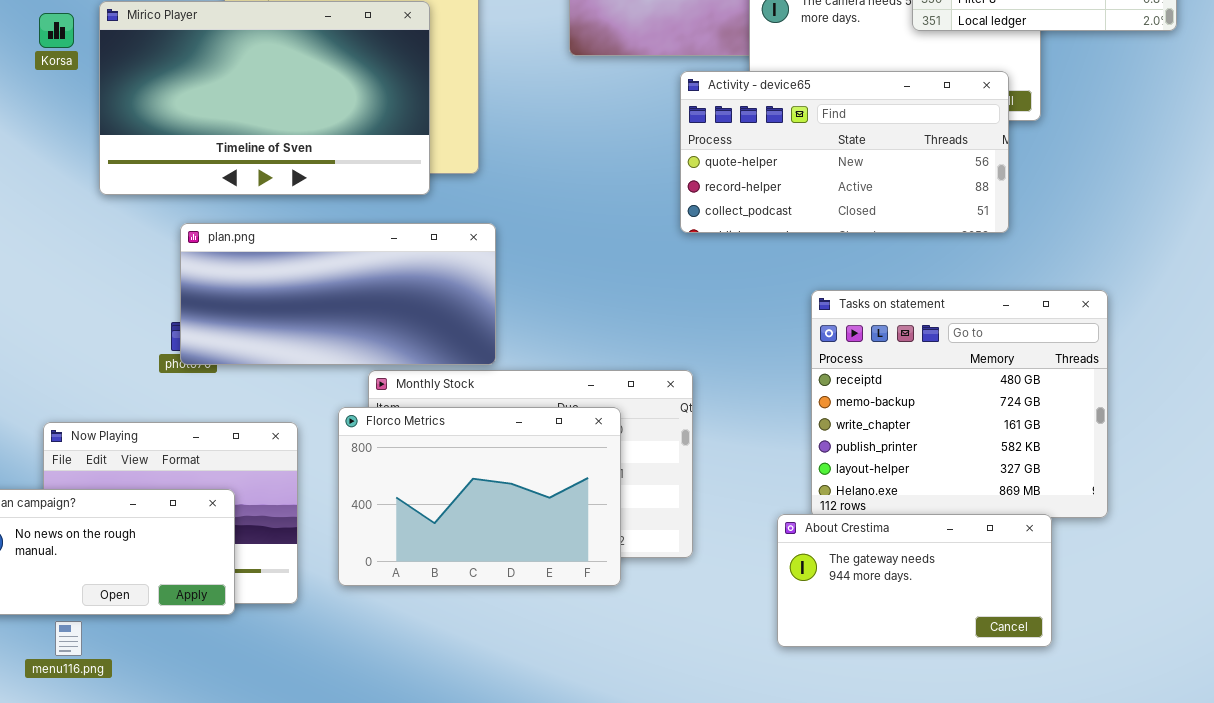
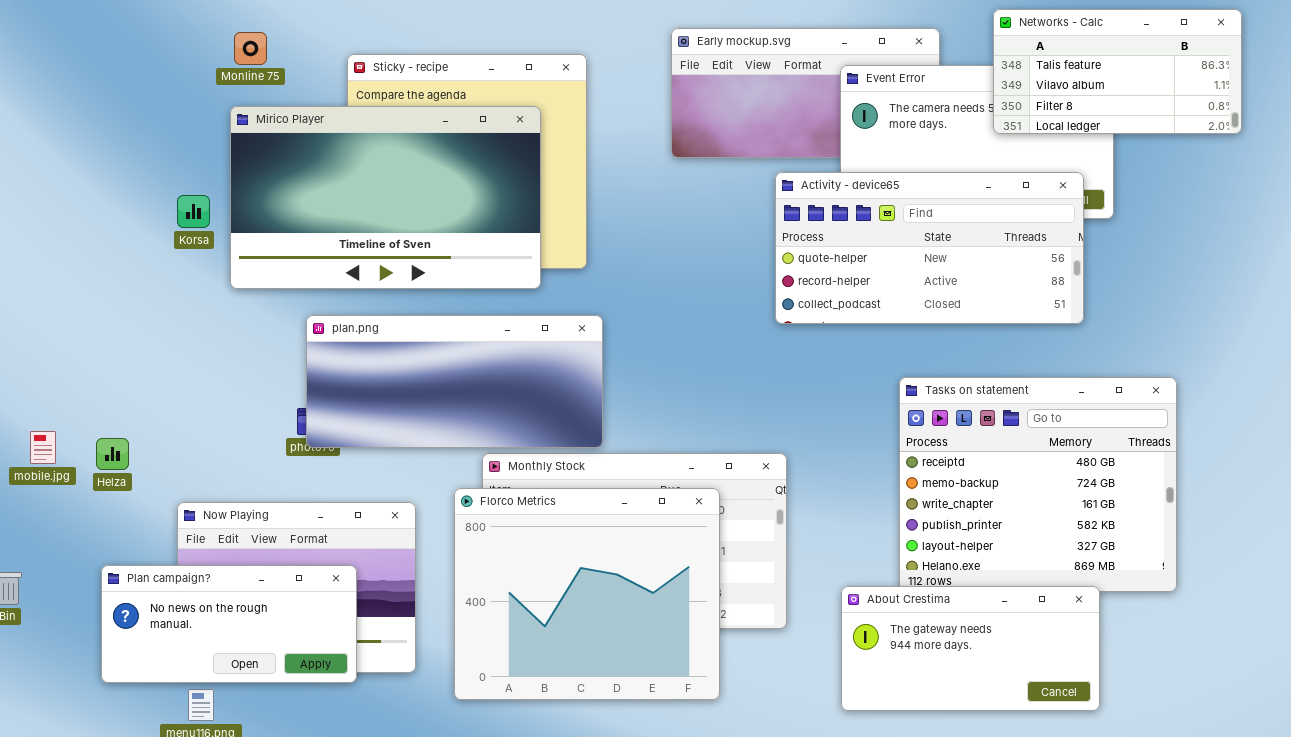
Korsa: [39,13,74,48] -> [177,195,210,228], moved
Florco Metrics: [338,407,621,586] -> [454,488,720,700], resized
About Crestima: [777,514,1052,647] -> [841,586,1100,711], moved

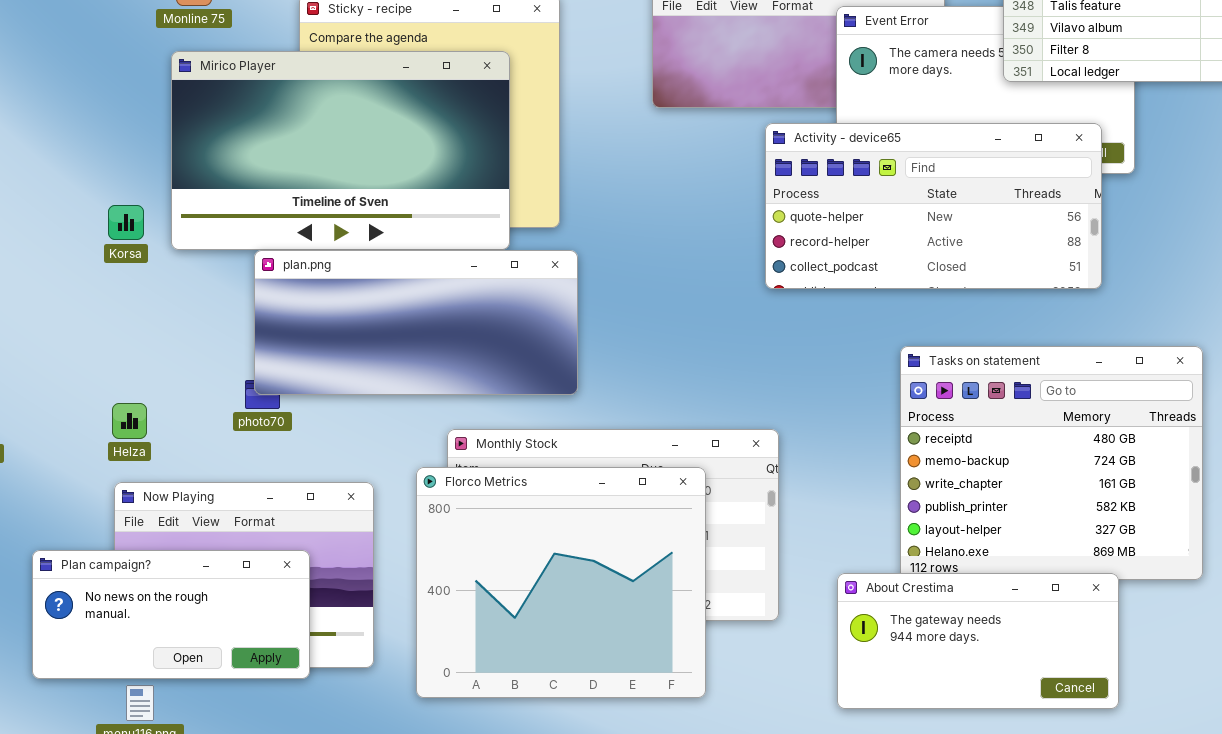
Korsa: [177,195,210,228] -> [108,205,144,240], moved
plan.png: [306,315,603,448] -> [254,250,578,395], moved
Helza: [96,438,129,470] -> [112,403,147,439], moved

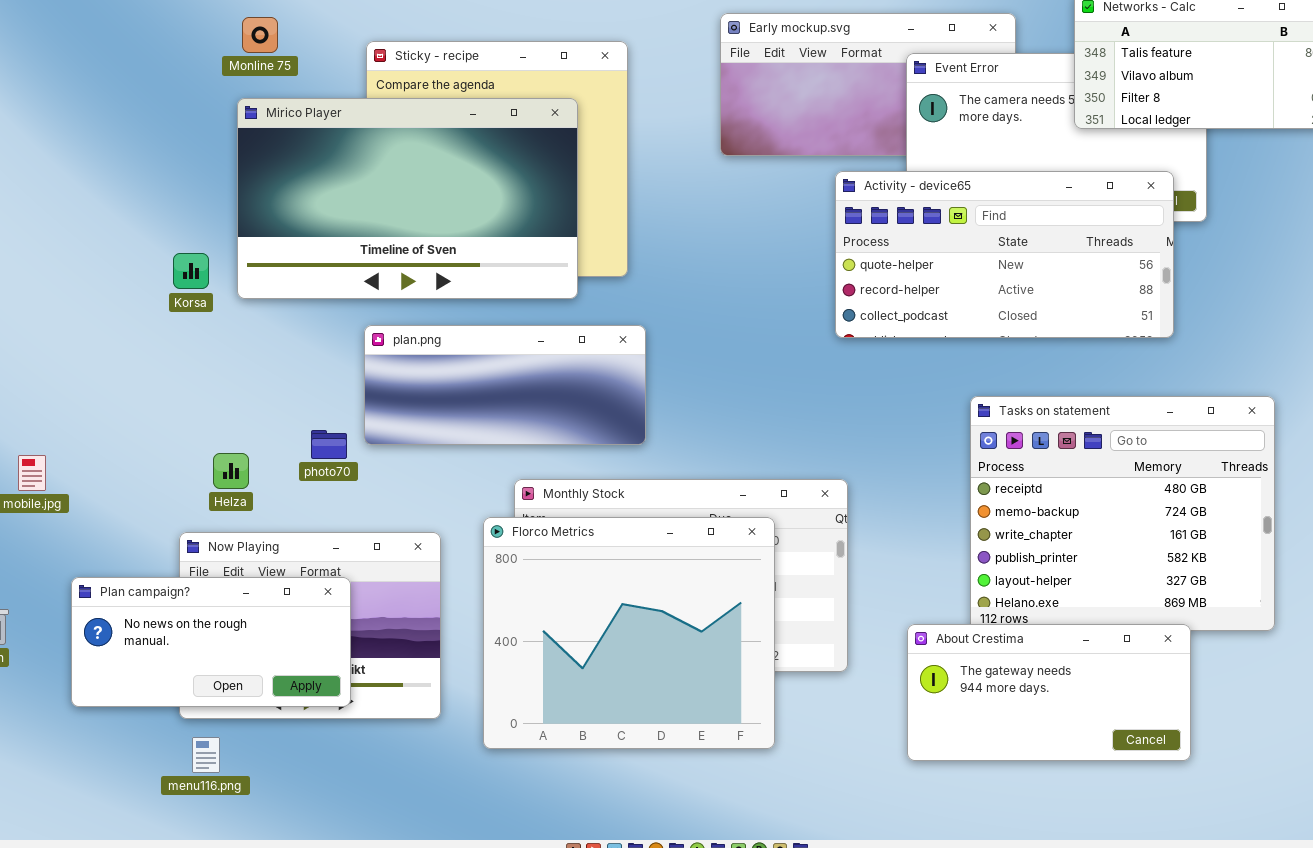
plan.png: [254,250,578,395] -> [364,325,646,445], resized
Helza: [112,403,147,439] -> [213,453,249,489], moved
Plan campaign?: [32,550,310,679] -> [71,577,351,707], moved

